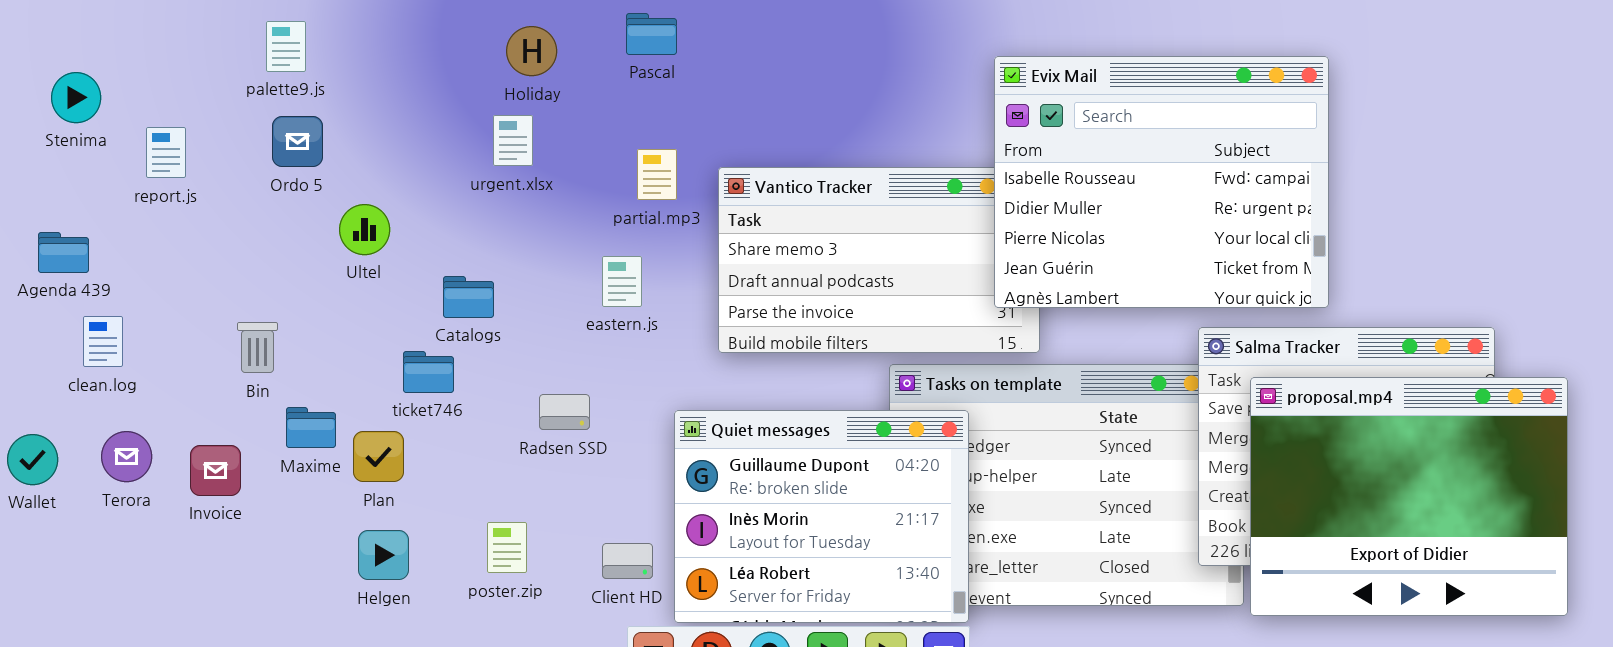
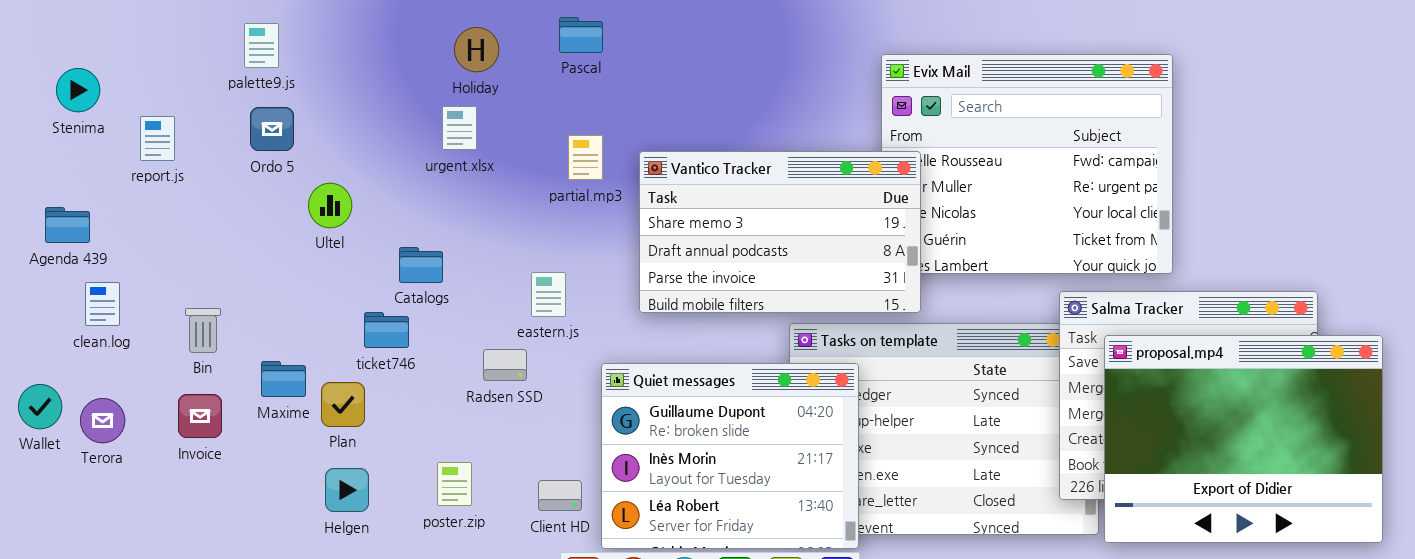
Vantico Tracker: [718,167,1040,353] -> [639,151,921,313], raised
eastern.js: [602,256,642,307] -> [531,272,566,317], moved
Bin: [237,322,278,373] -> [185,308,221,353], moved
Terora: [101,431,152,482] -> [80,398,125,443], moved

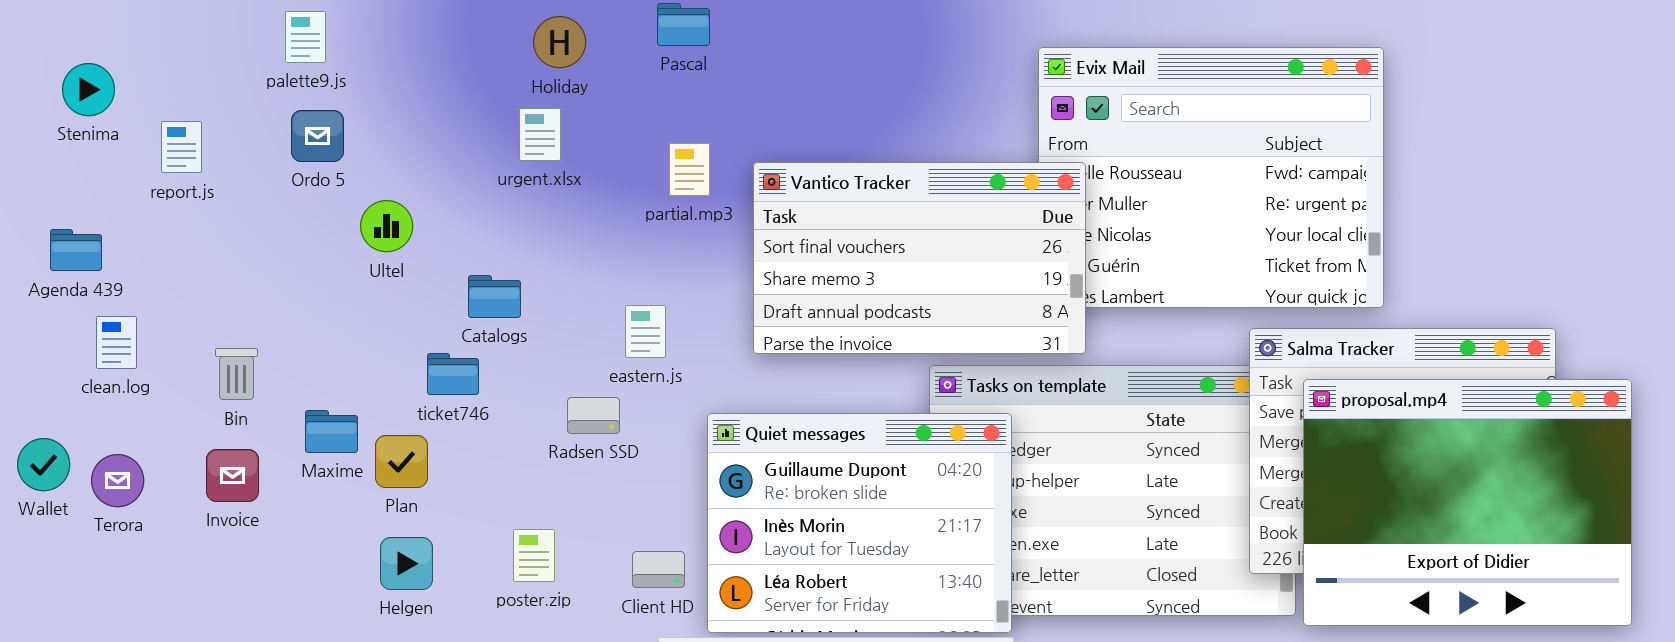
Vantico Tracker: [639,151,921,313] -> [753,162,1086,354], scrolled up 1 row

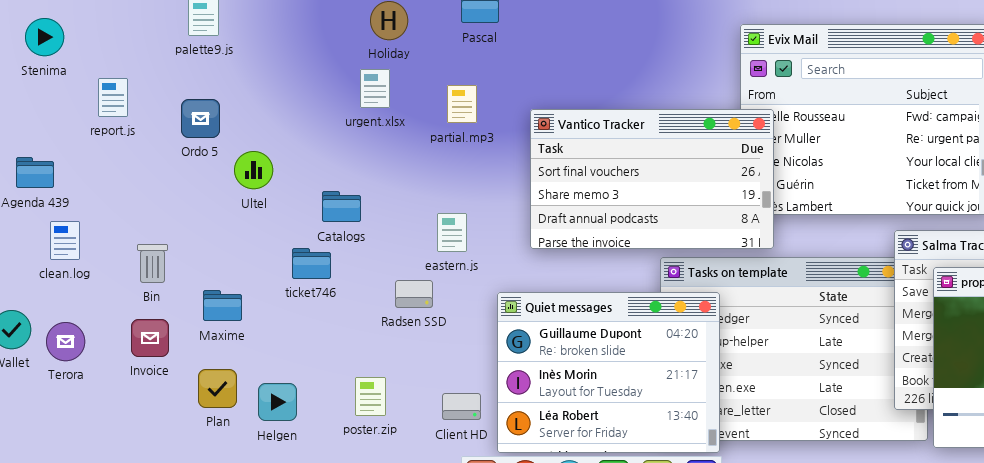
Stenima: [62,63,115,116] -> [25,18,64,56], moved
Ordo 5: [291,110,344,162] -> [181,99,220,138], moved
partial.mp3: [669,143,710,196] -> [447,85,477,123], moved
Ultel: [360,200,413,252] -> [234,151,273,189], moved
Plan: [375,435,428,488] -> [198,369,237,408], moved

